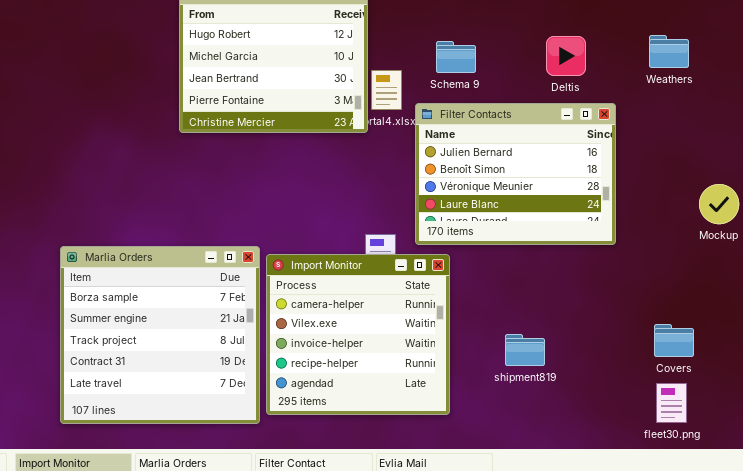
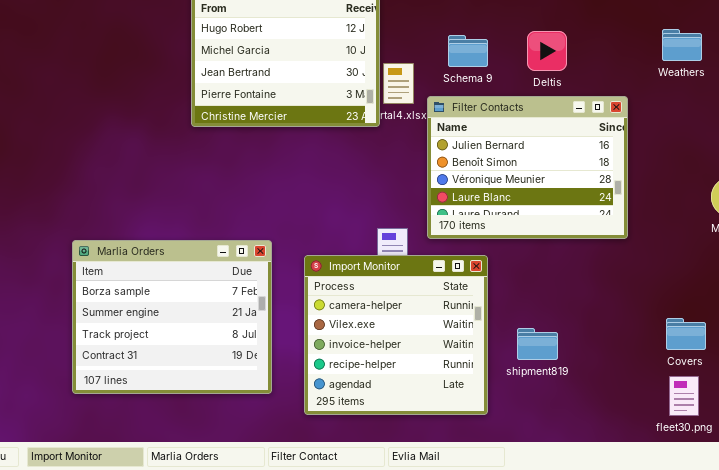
Deltis: [546,36,586,76] -> [527,31,567,71], moved
Marlia Orders: [60,246,260,424] -> [72,240,272,394], resized
Import Monitor: [266,254,450,415] -> [304,255,488,415], moved

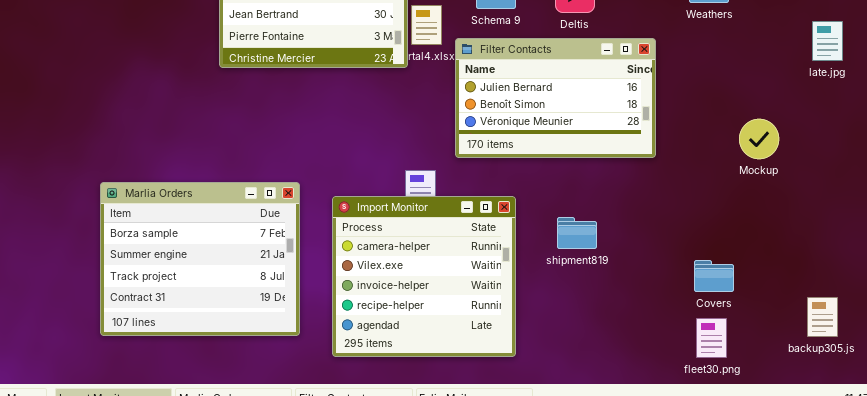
Filter Contacts: [427,96,628,239] -> [455,38,656,158], resized
shipment819: [517,328,558,360] -> [557,217,597,249], moved

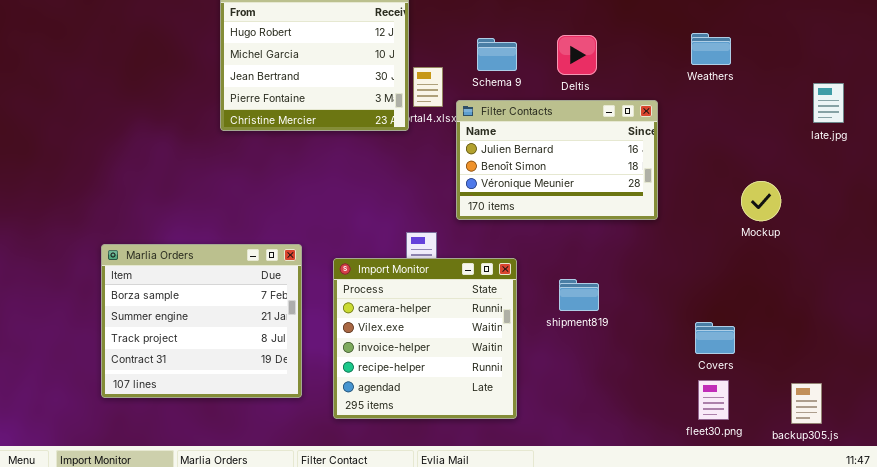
backup305.js: [807,297,838,337] -> [791,383,822,424], moved

